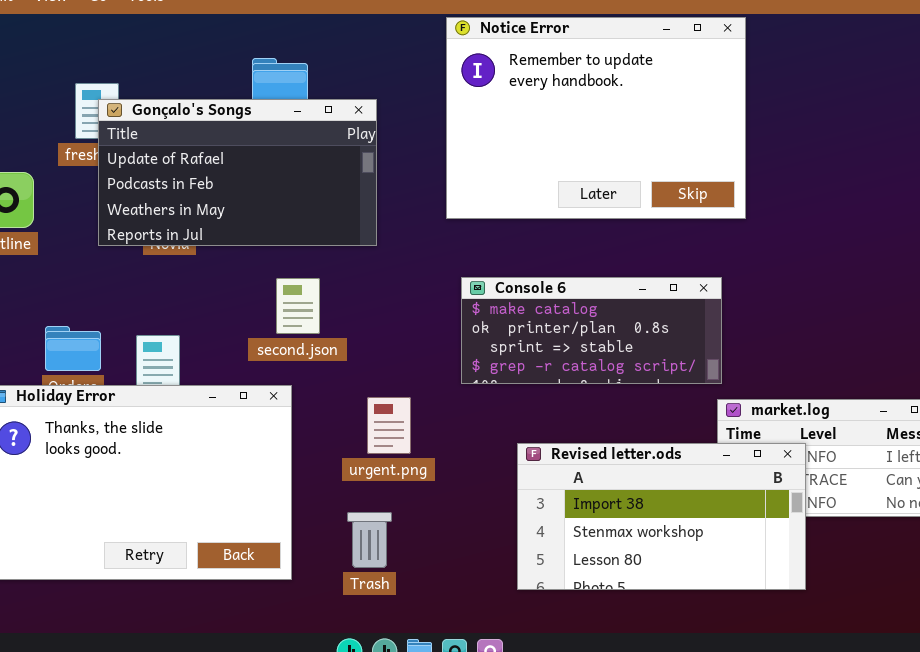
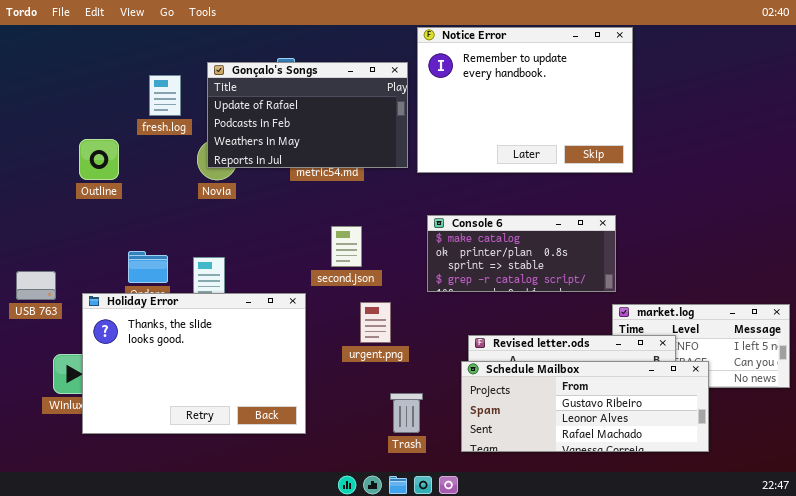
Gonçalo's Songs: [98,99,377,246] -> [207,62,408,168], moved
second.json: [276,278,320,334] -> [331,226,362,267], moved
Schedule Mailbox: none -> [461,361,709,452], opened
Trash: [347,512,392,568] -> [390,393,423,433], moved

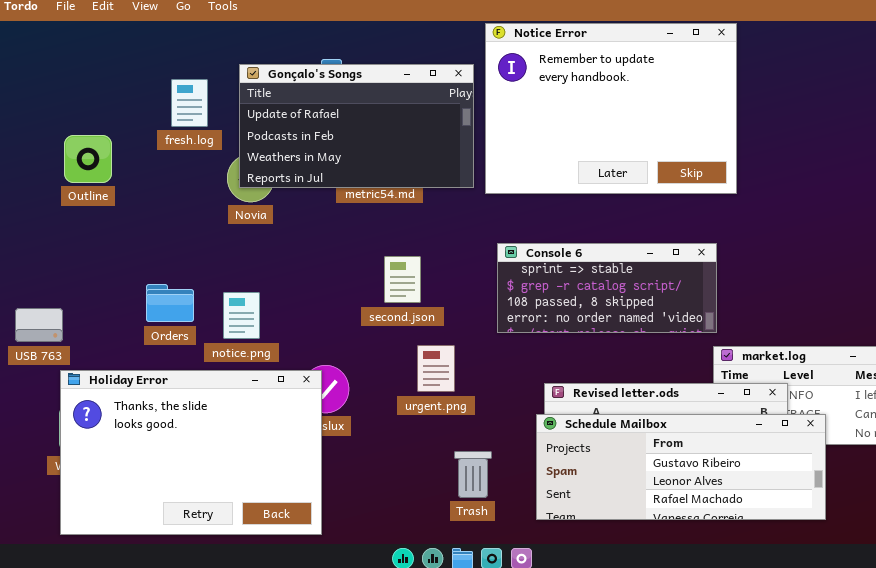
Outline: [79,139,119,180] -> [64,135,112,183], moved
Console 6: [427,215,616,292] -> [497,243,717,333], scrolled down 2 rows
Holiday Error: [82,293,306,434] -> [60,370,322,535], moved

